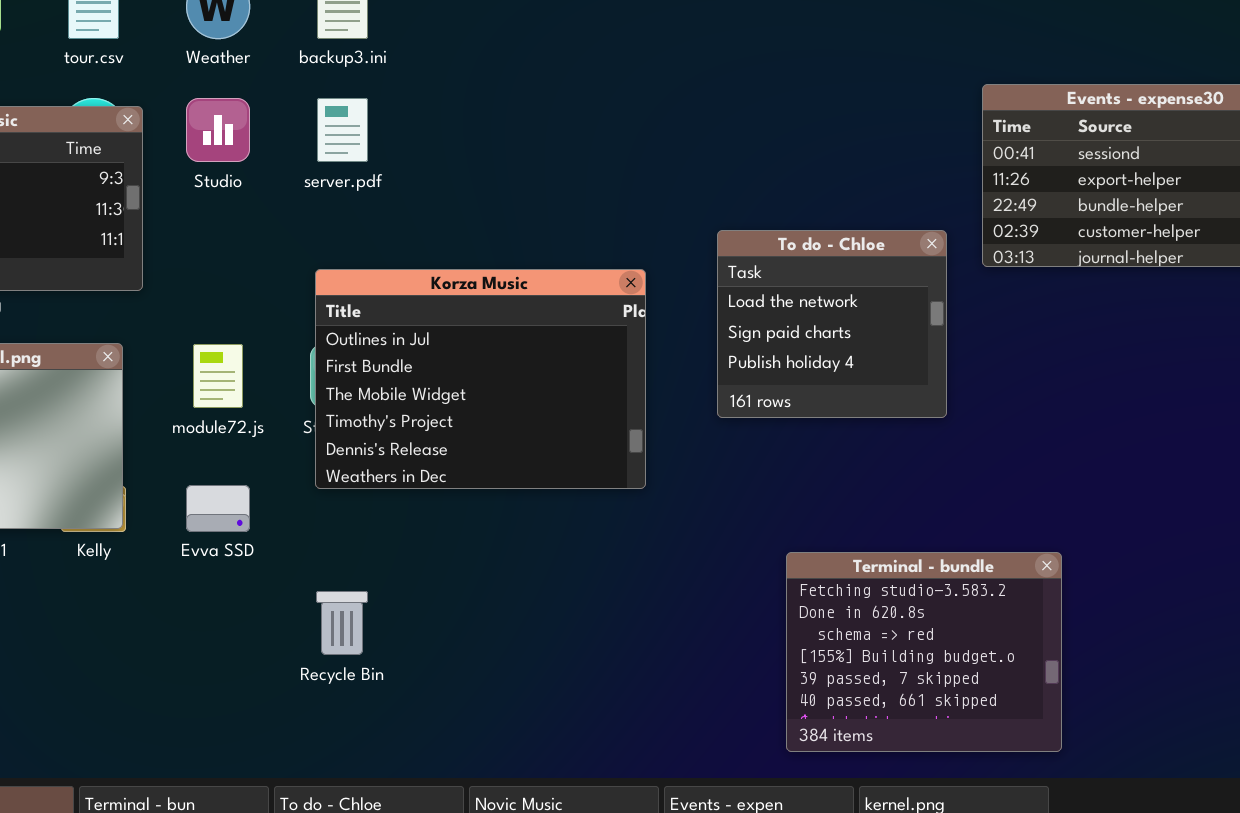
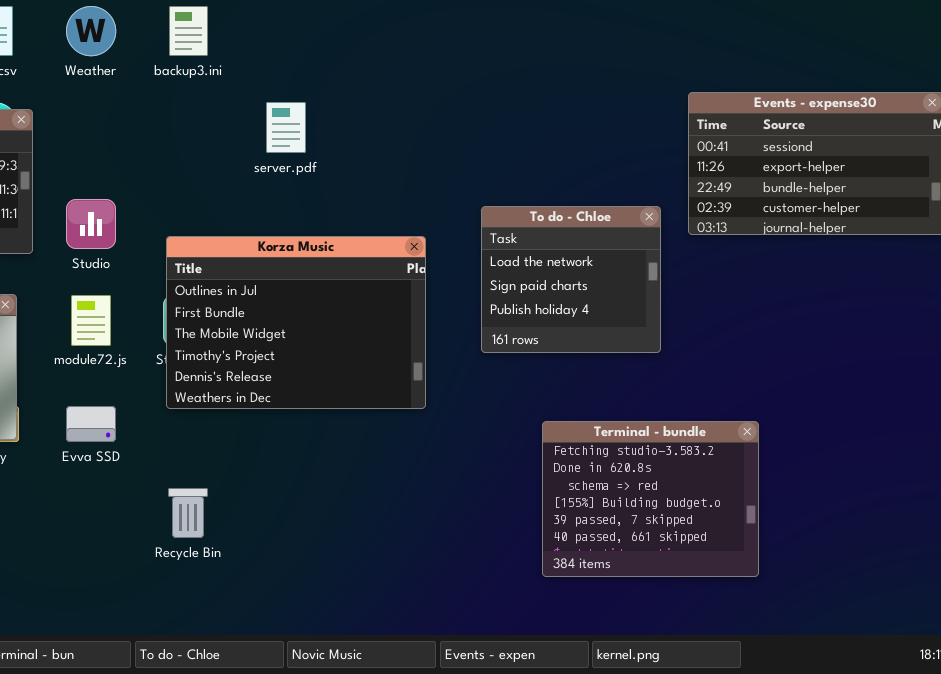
Studio: [186,98,250,162] -> [66,199,116,249], moved
server.pdf: [317,98,368,162] -> [266,102,306,153], moved
Terminal - bundle: [786,552,1062,752] -> [542,421,759,577], moved

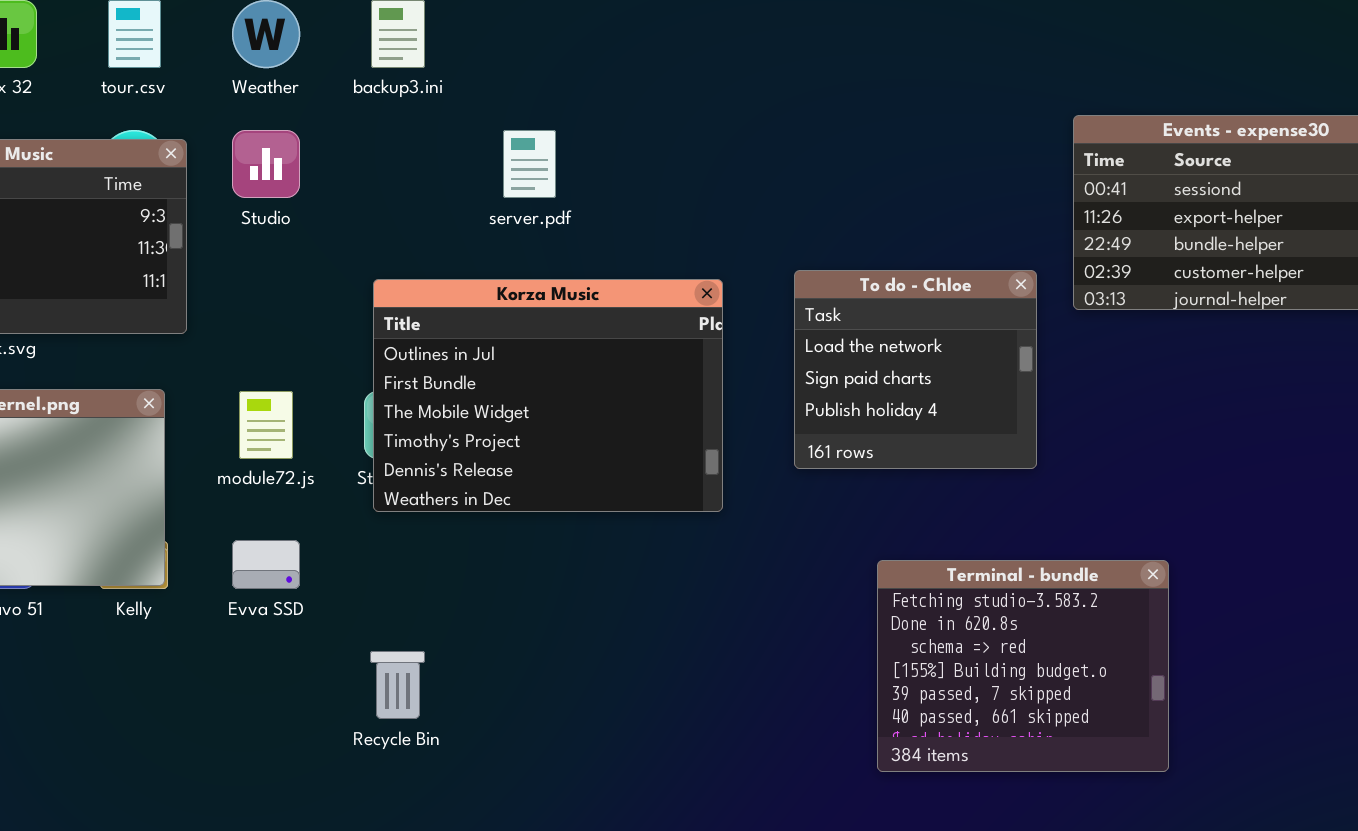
Studio: [66,199,116,249] -> [232,130,300,198], moved
Korza Music: [166,236,426,409] -> [373,279,723,512], moved

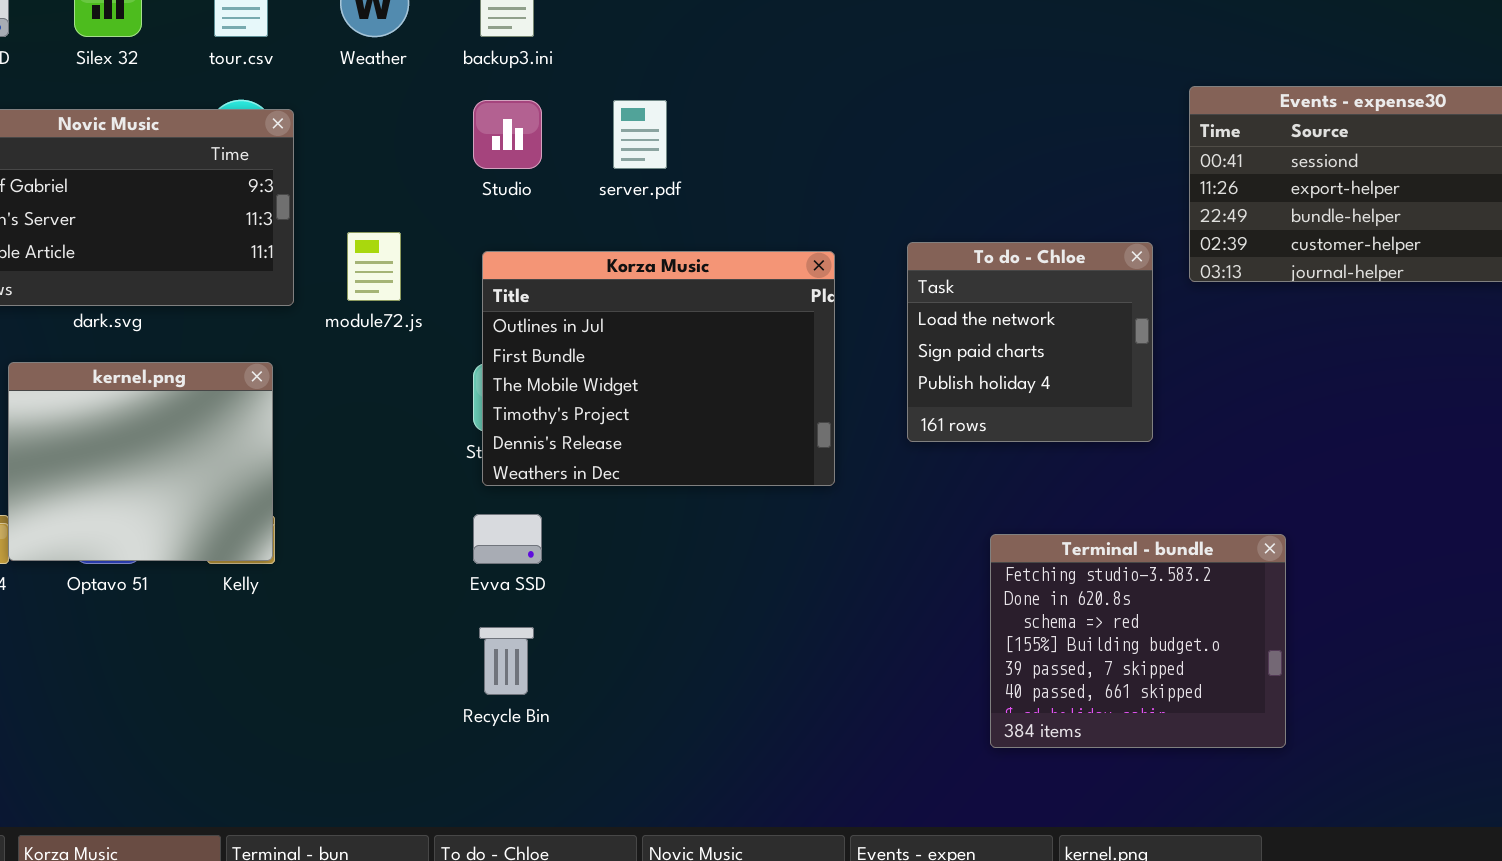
Studio: [232,130,300,198] -> [473,100,542,169], moved
module72.js: [239,391,293,459] -> [347,232,401,301], moved
Evva SSD: [232,540,300,589] -> [473,514,542,564], moved

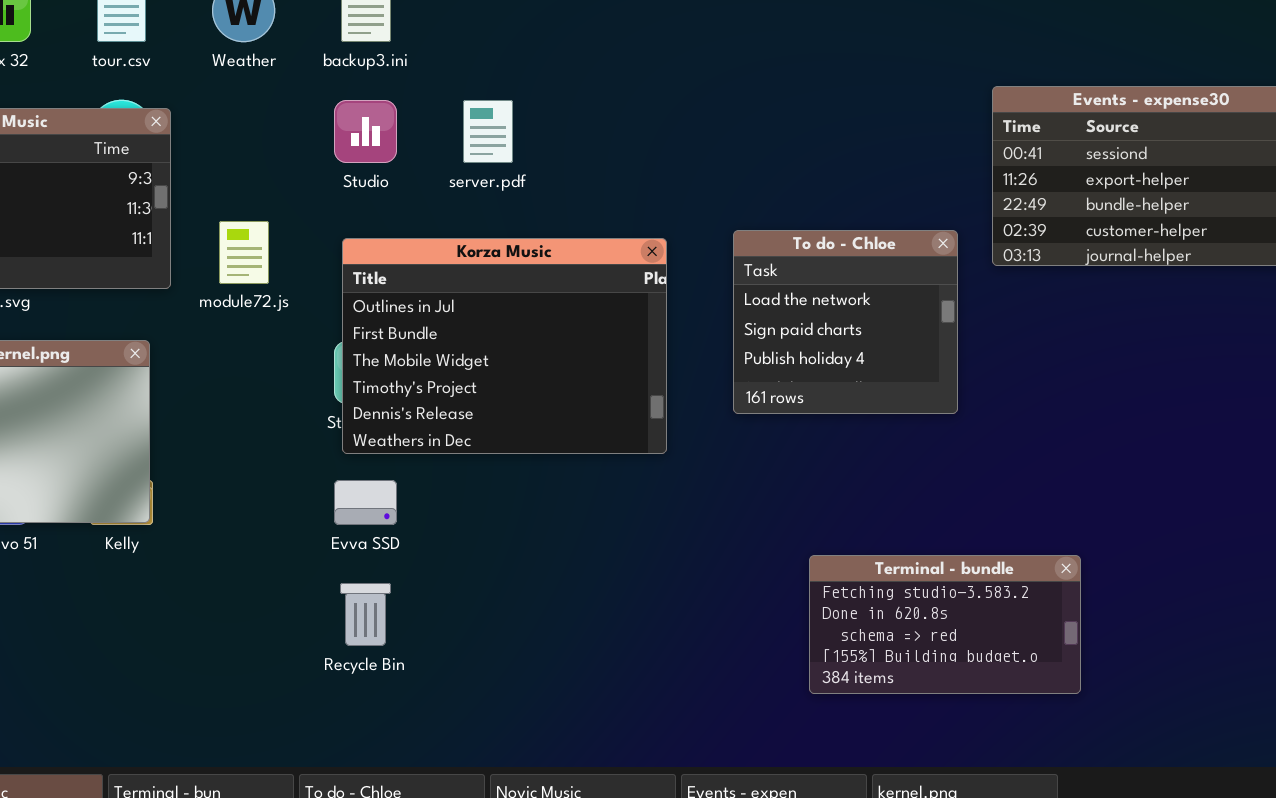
Terminal - bundle: [990,534,1286,748] -> [809,555,1081,694], resized

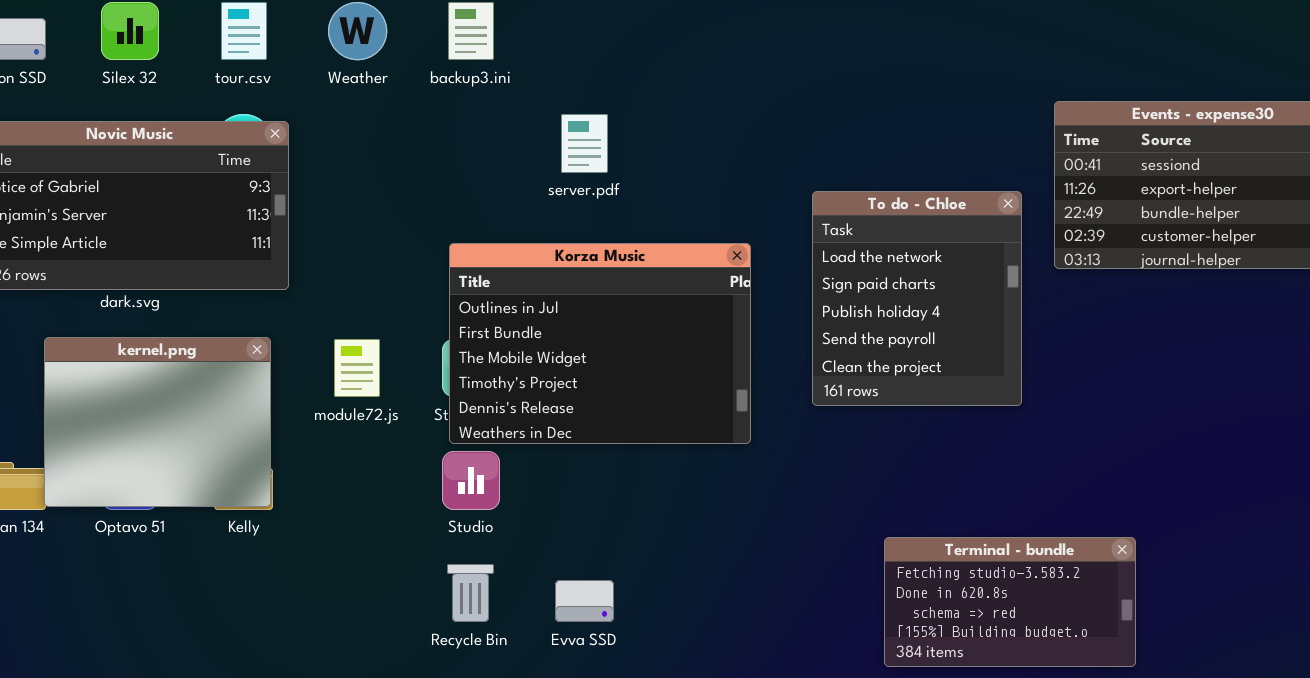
Studio: [334,100,397,163] -> [442,451,500,510], moved
module72.js: [219,221,269,284] -> [334,339,380,397], moved
To do - Chloe: [733,230,958,414] -> [812,191,1022,406], resized
Evva SSD: [334,480,397,525] -> [555,580,614,622], moved

